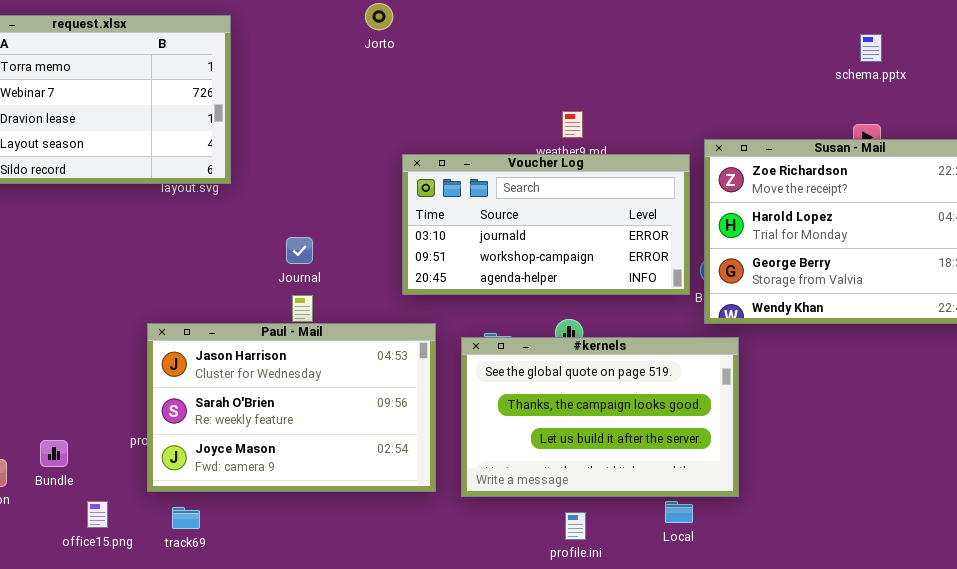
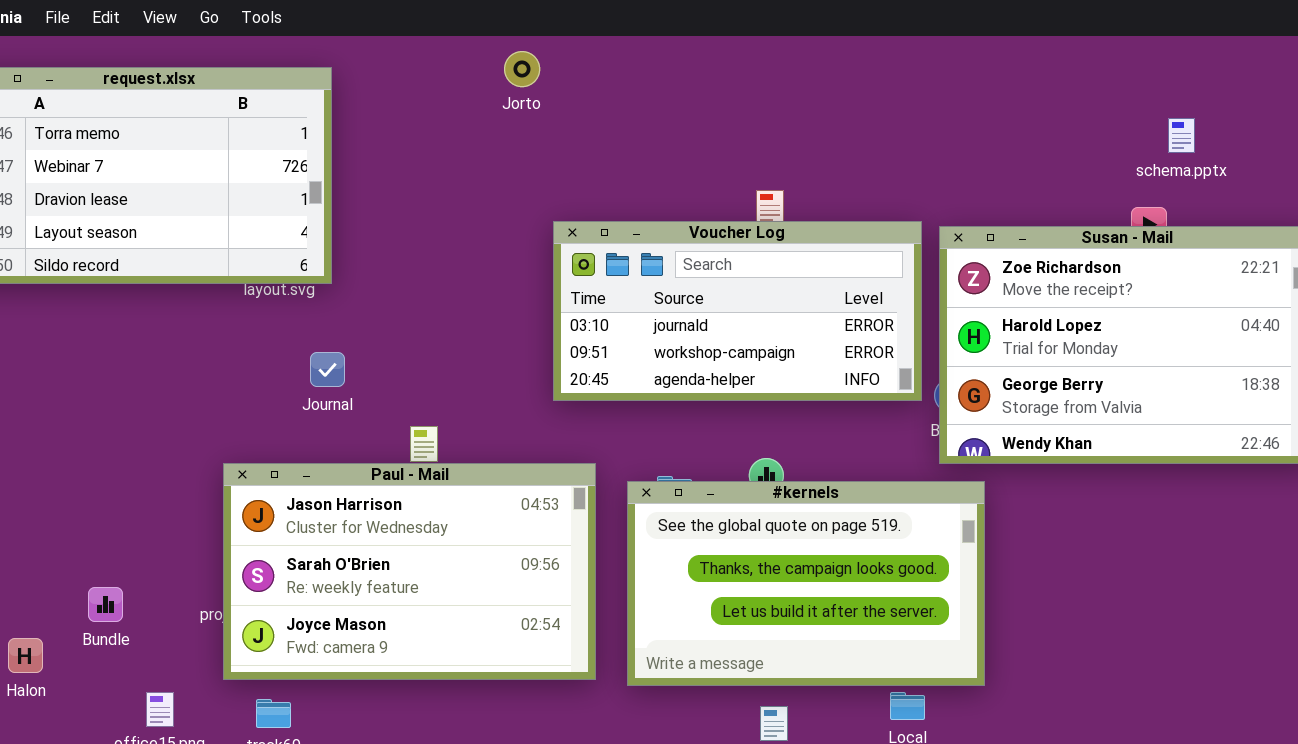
schema.pptx: [860,34,882,62] -> [1168,118,1195,153], moved
Voucher Log: [402,154,690,295] -> [553,221,922,401], moved
Journal: [286,237,313,264] -> [310,352,345,387], moved
Bundle: [40,440,68,467] -> [88,587,123,622], moved

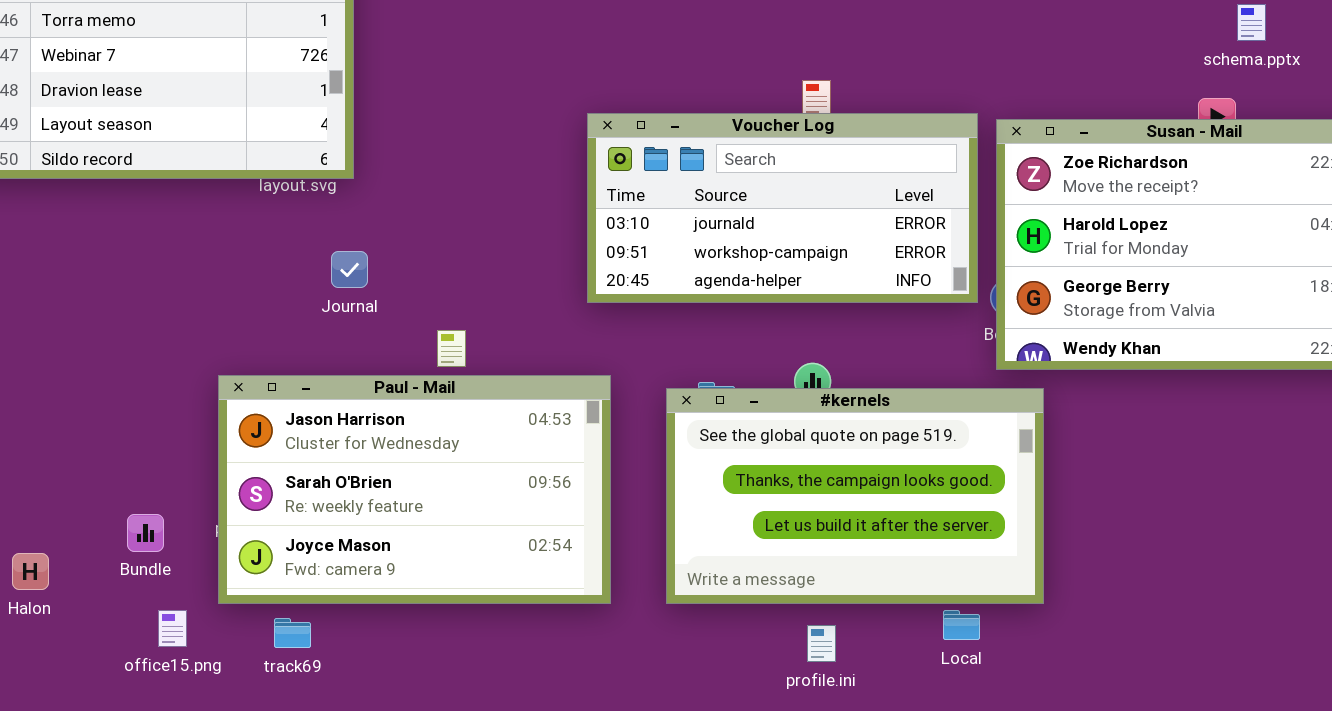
Paul - Mail: [223,463,596,680] -> [218,375,611,604], moved
Bundle: [88,587,123,622] -> [127,514,164,552], moved

